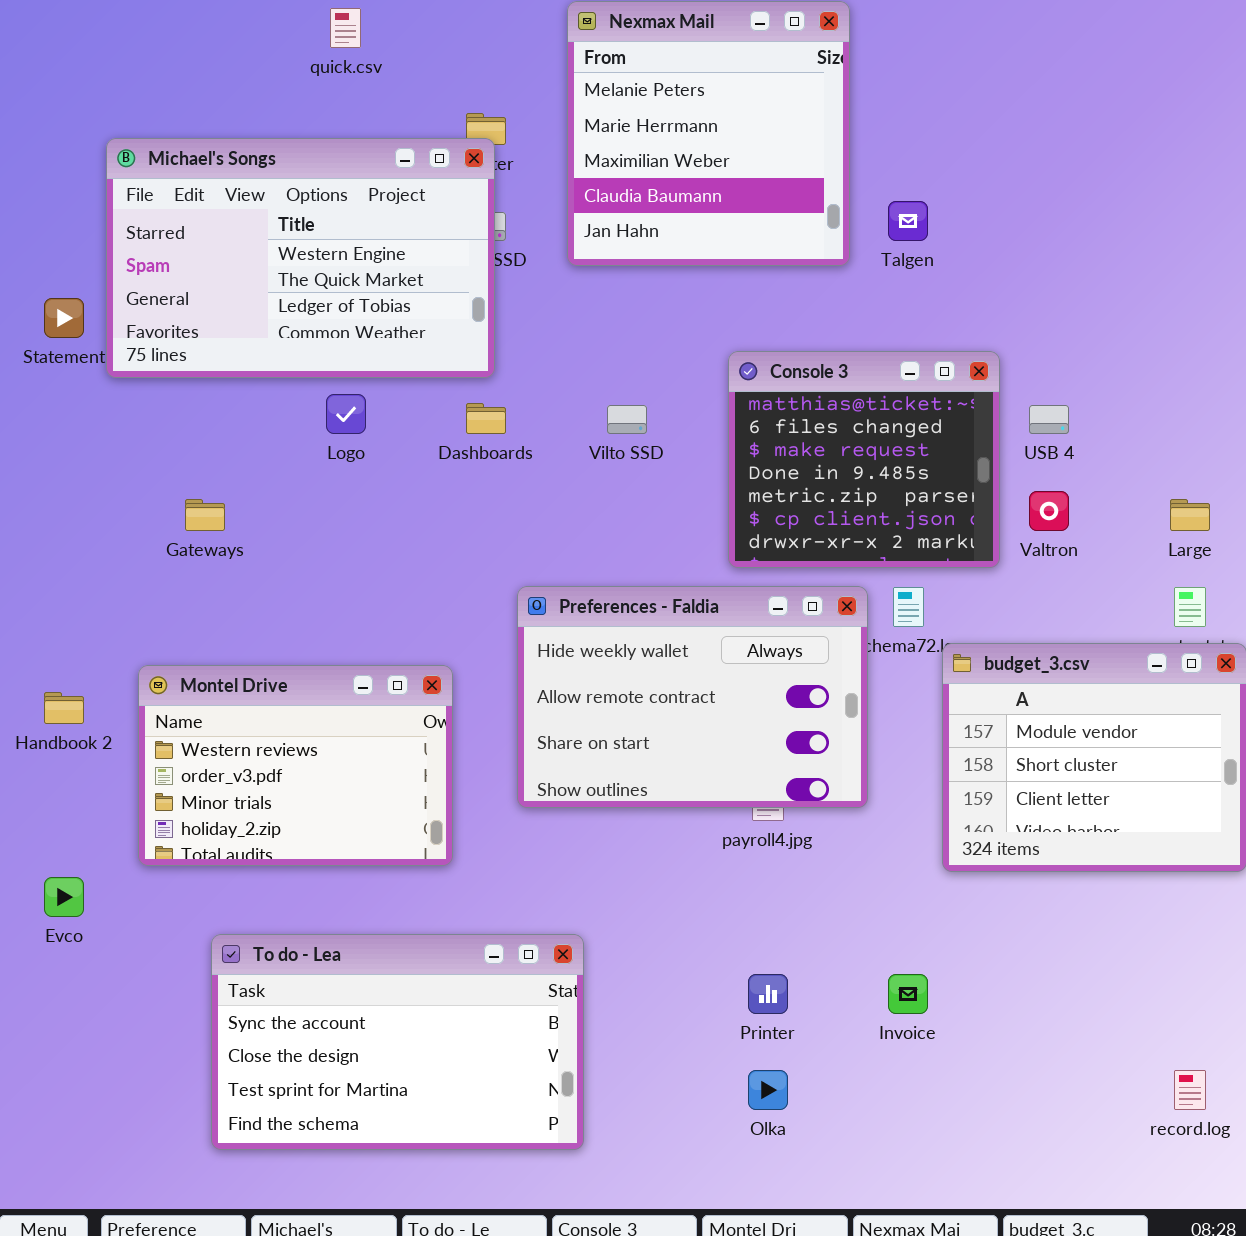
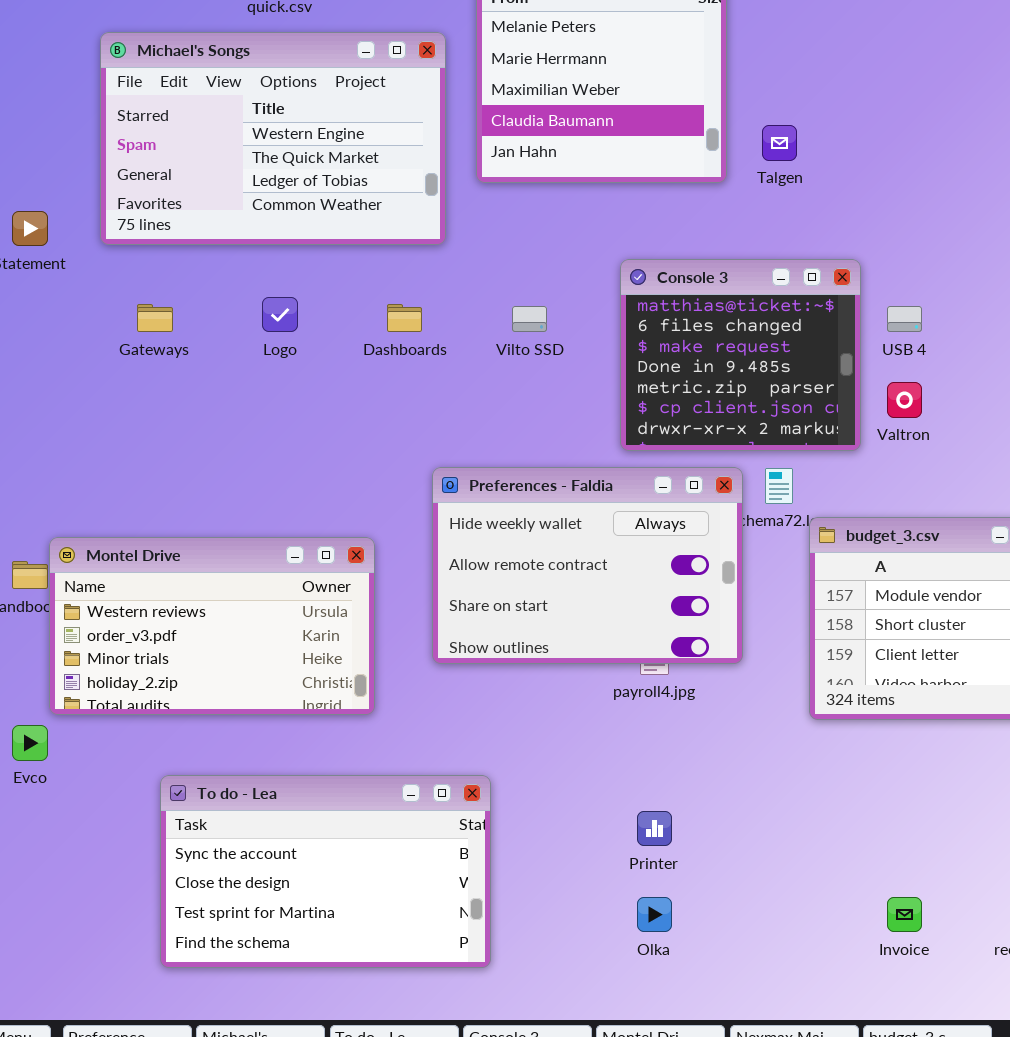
Michael's Songs: [106,138,495,378] -> [100,32,446,245], moved
Gateways: [185,499,225,531] -> [137,304,173,332], moved
Montel Drive: [138,665,453,866] -> [49,537,375,715], resized
Invoice: [888,974,928,1014] -> [887,897,922,932], moved

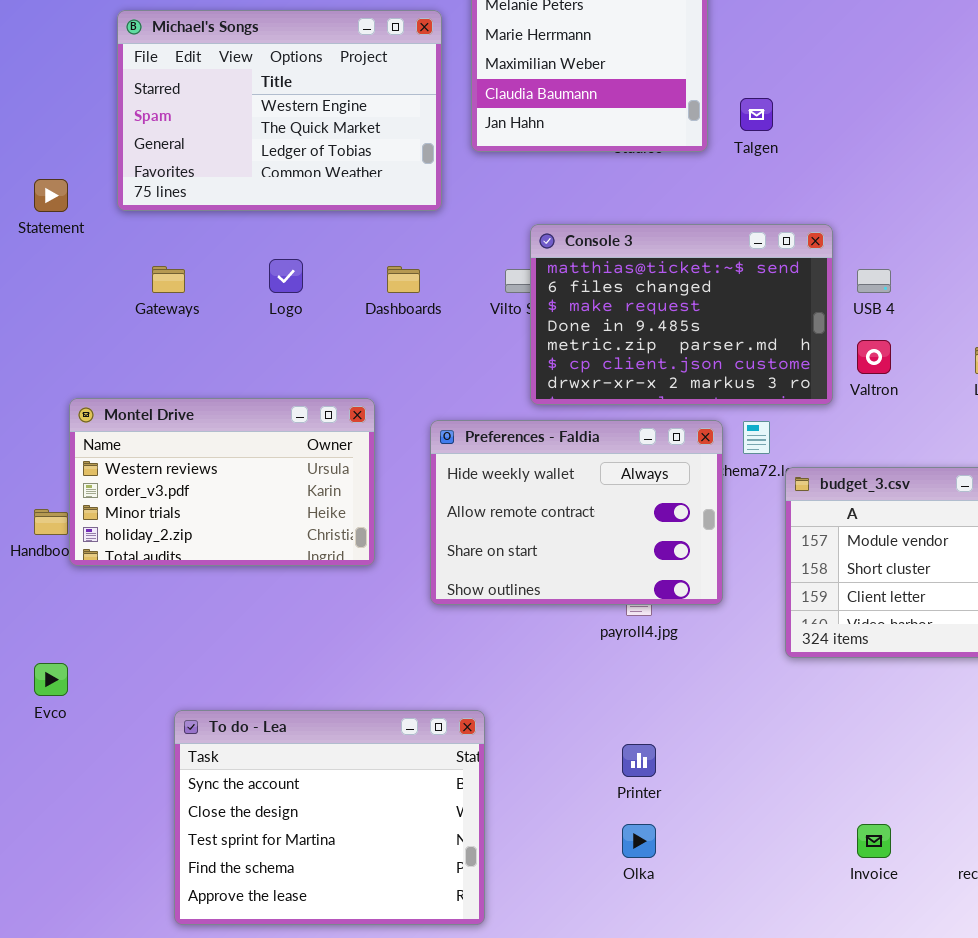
Console 3: [620,259,861,451] -> [530,224,833,405], resized
Montel Drive: [49,537,375,715] -> [69,398,375,566], moved
To do - Lea: [160,775,491,968] -> [174,710,485,925], resized

